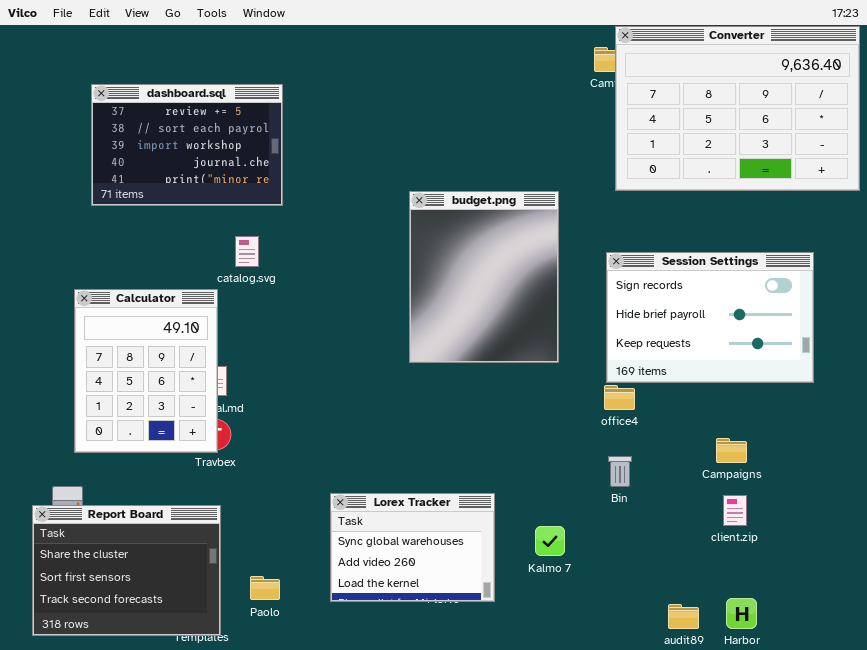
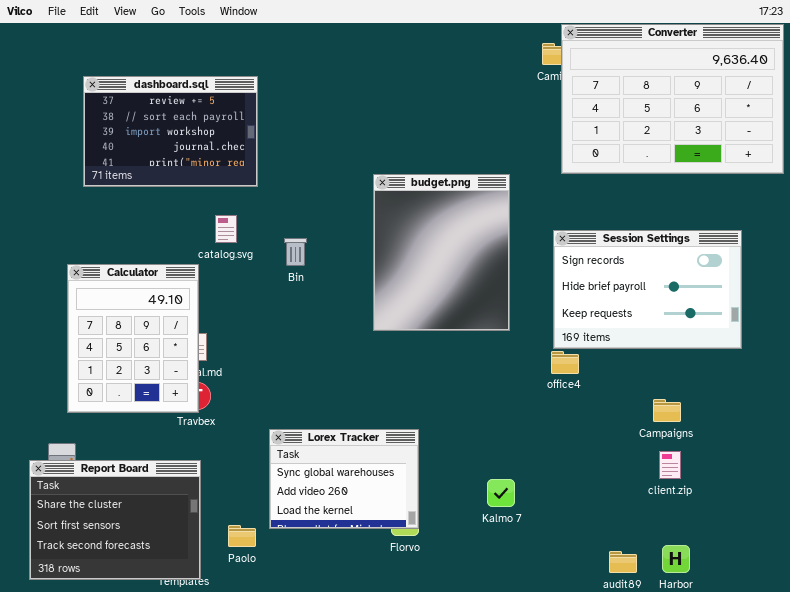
Bin: [608,456,632,487] -> [284,238,307,266], moved
Lorex Tracker: [330,493,495,602] -> [269,429,419,529], moved

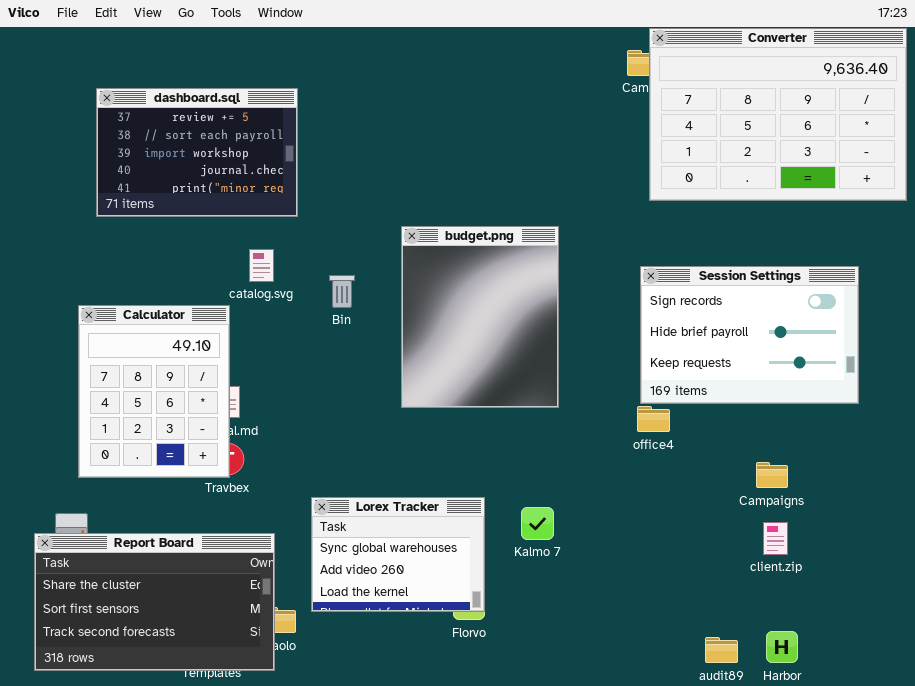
budget.png: [373,174,510,331] -> [401,226,559,408], moved
Report Board: [29,460,201,580] -> [34,533,275,671], resized
Kalmo 7: [487,479,515,507] -> [521,507,554,540], moved

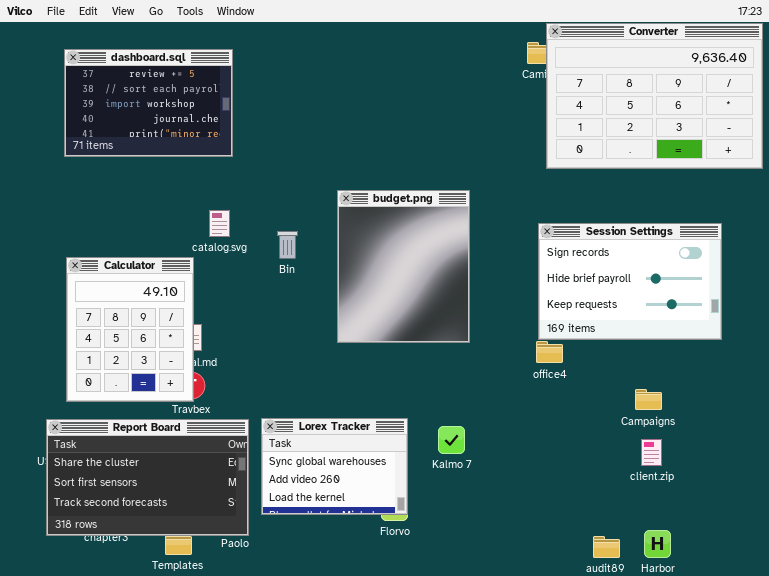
dashboard.sql: [96,88,298,217] -> [64,49,233,157], moved
Report Board: [34,533,275,671] -> [46,419,249,536], moved

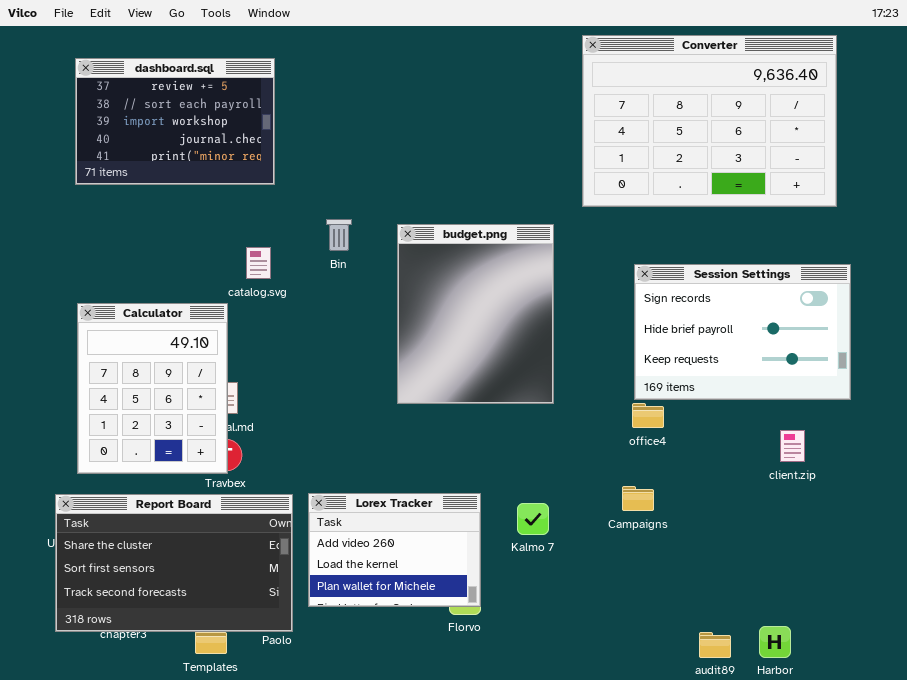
Converter: [546,23,763,169] -> [582,35,837,207], moved
Bin: [277,231,298,259] -> [326,219,352,251], moved
Campaigns: [635,389,662,410] -> [622,486,654,511], moved
Lorex Tracker: [261,418,408,515] -> [308,493,481,607], scrolled down 1 row
client.zip: [641,439,662,466] -> [780,430,805,462], moved

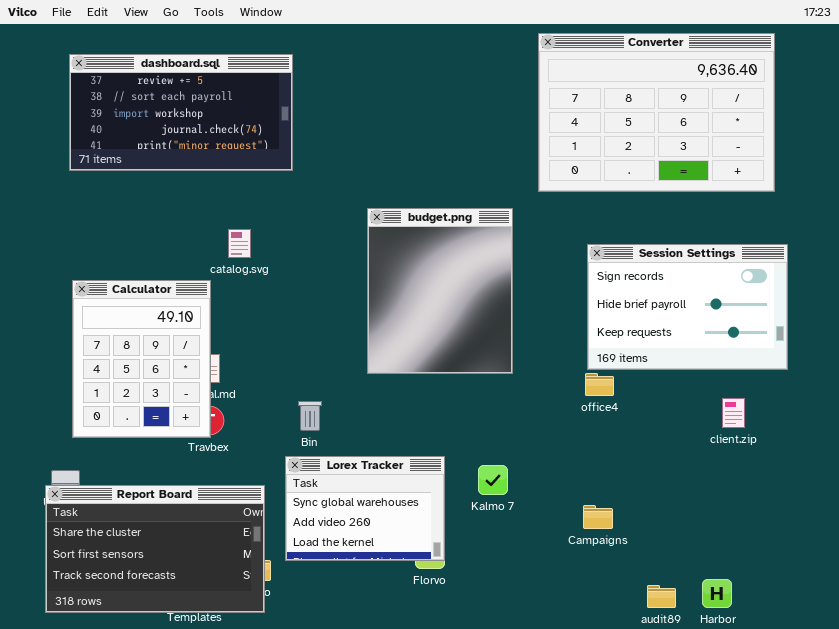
dashboard.sql: [75,58,275,185] -> [69,54,293,171], resized
Bin: [326,219,352,251] -> [298,401,322,431], moved
Campaigns: [622,486,654,511] -> [583,505,613,529], moved
Lorex Tracker: [308,493,481,607] -> [285,456,445,561], scrolled up 1 row
Report Board: [55,494,293,632] -> [45,485,265,613], moved

